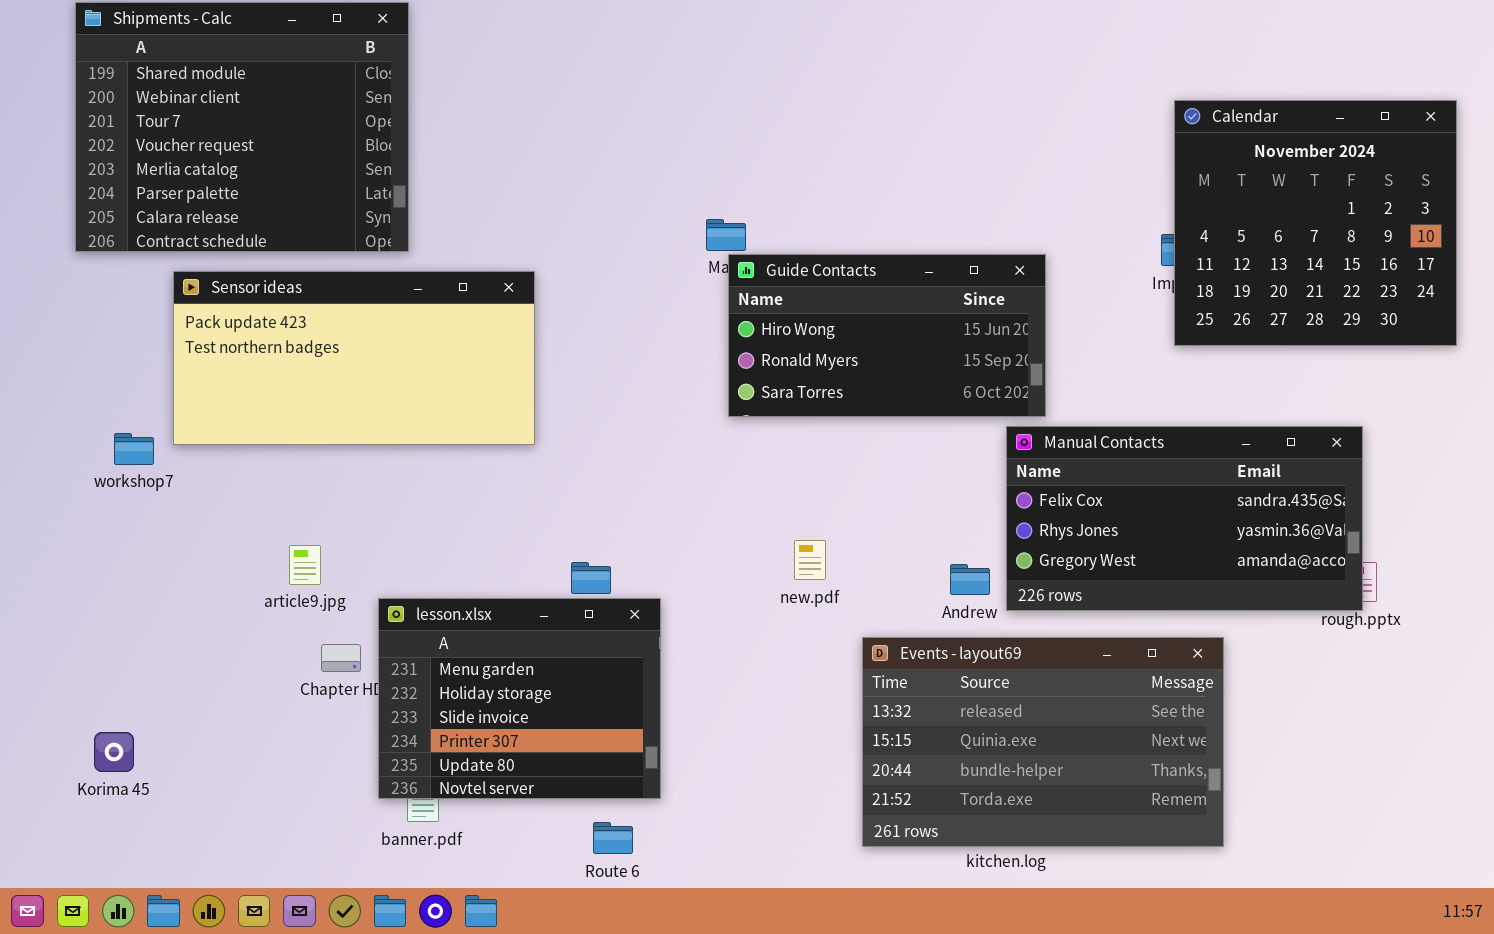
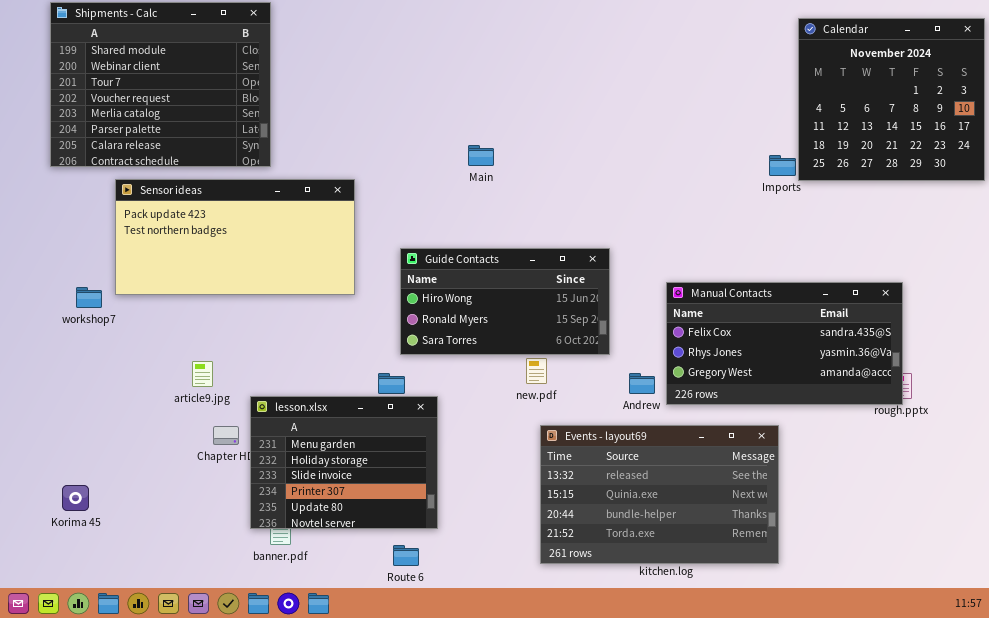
Calendar: [1174,100,1457,346] -> [798,18,985,181], moved
Guide Contacts: [728,254,1046,417] -> [400,248,610,355], moved
Events - layout69: [862,637,1224,847] -> [540,425,779,564], moved

